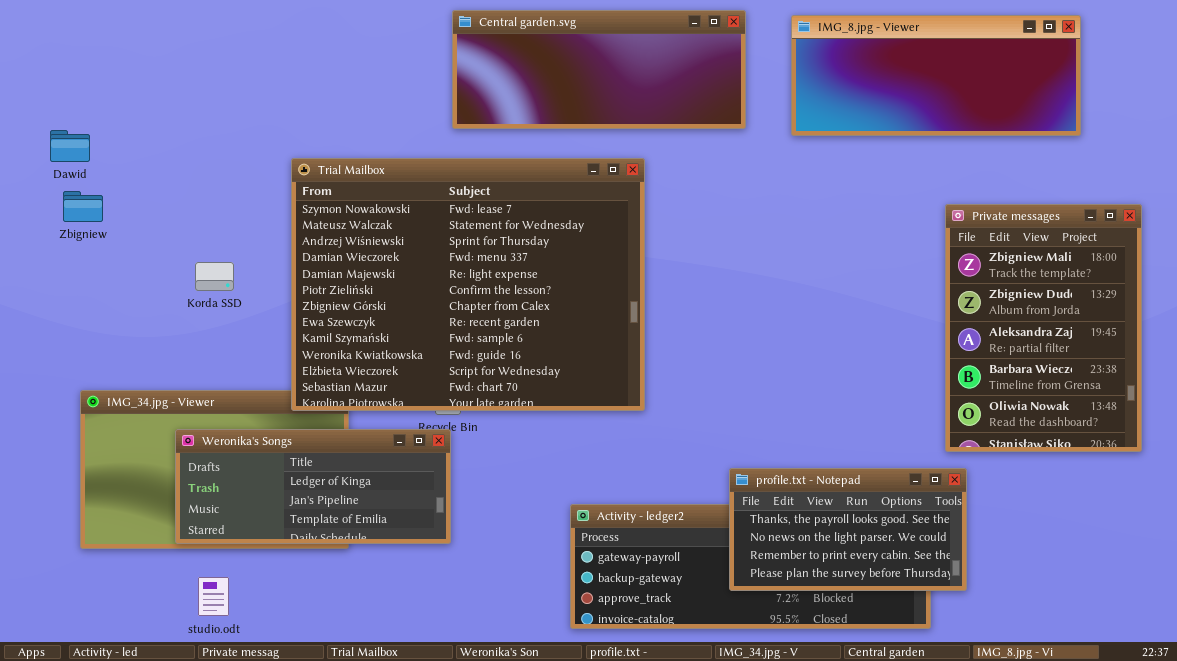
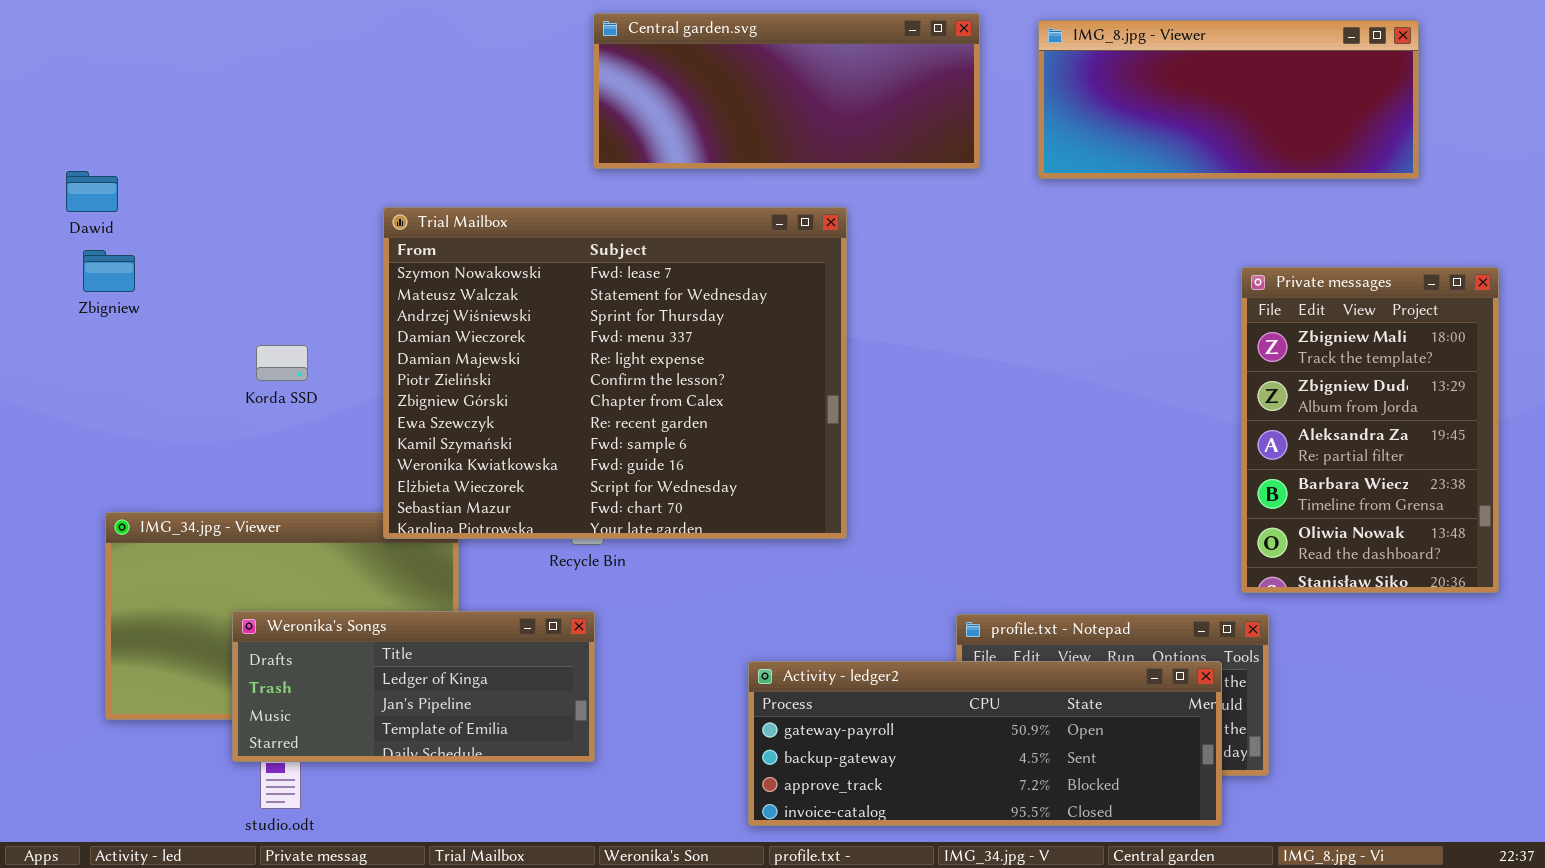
Weronika's Songs: [175,429,451,544] -> [232,611,595,762], moved
Activity - ledger2: [570,504,931,629] -> [748,661,1222,826], raised

